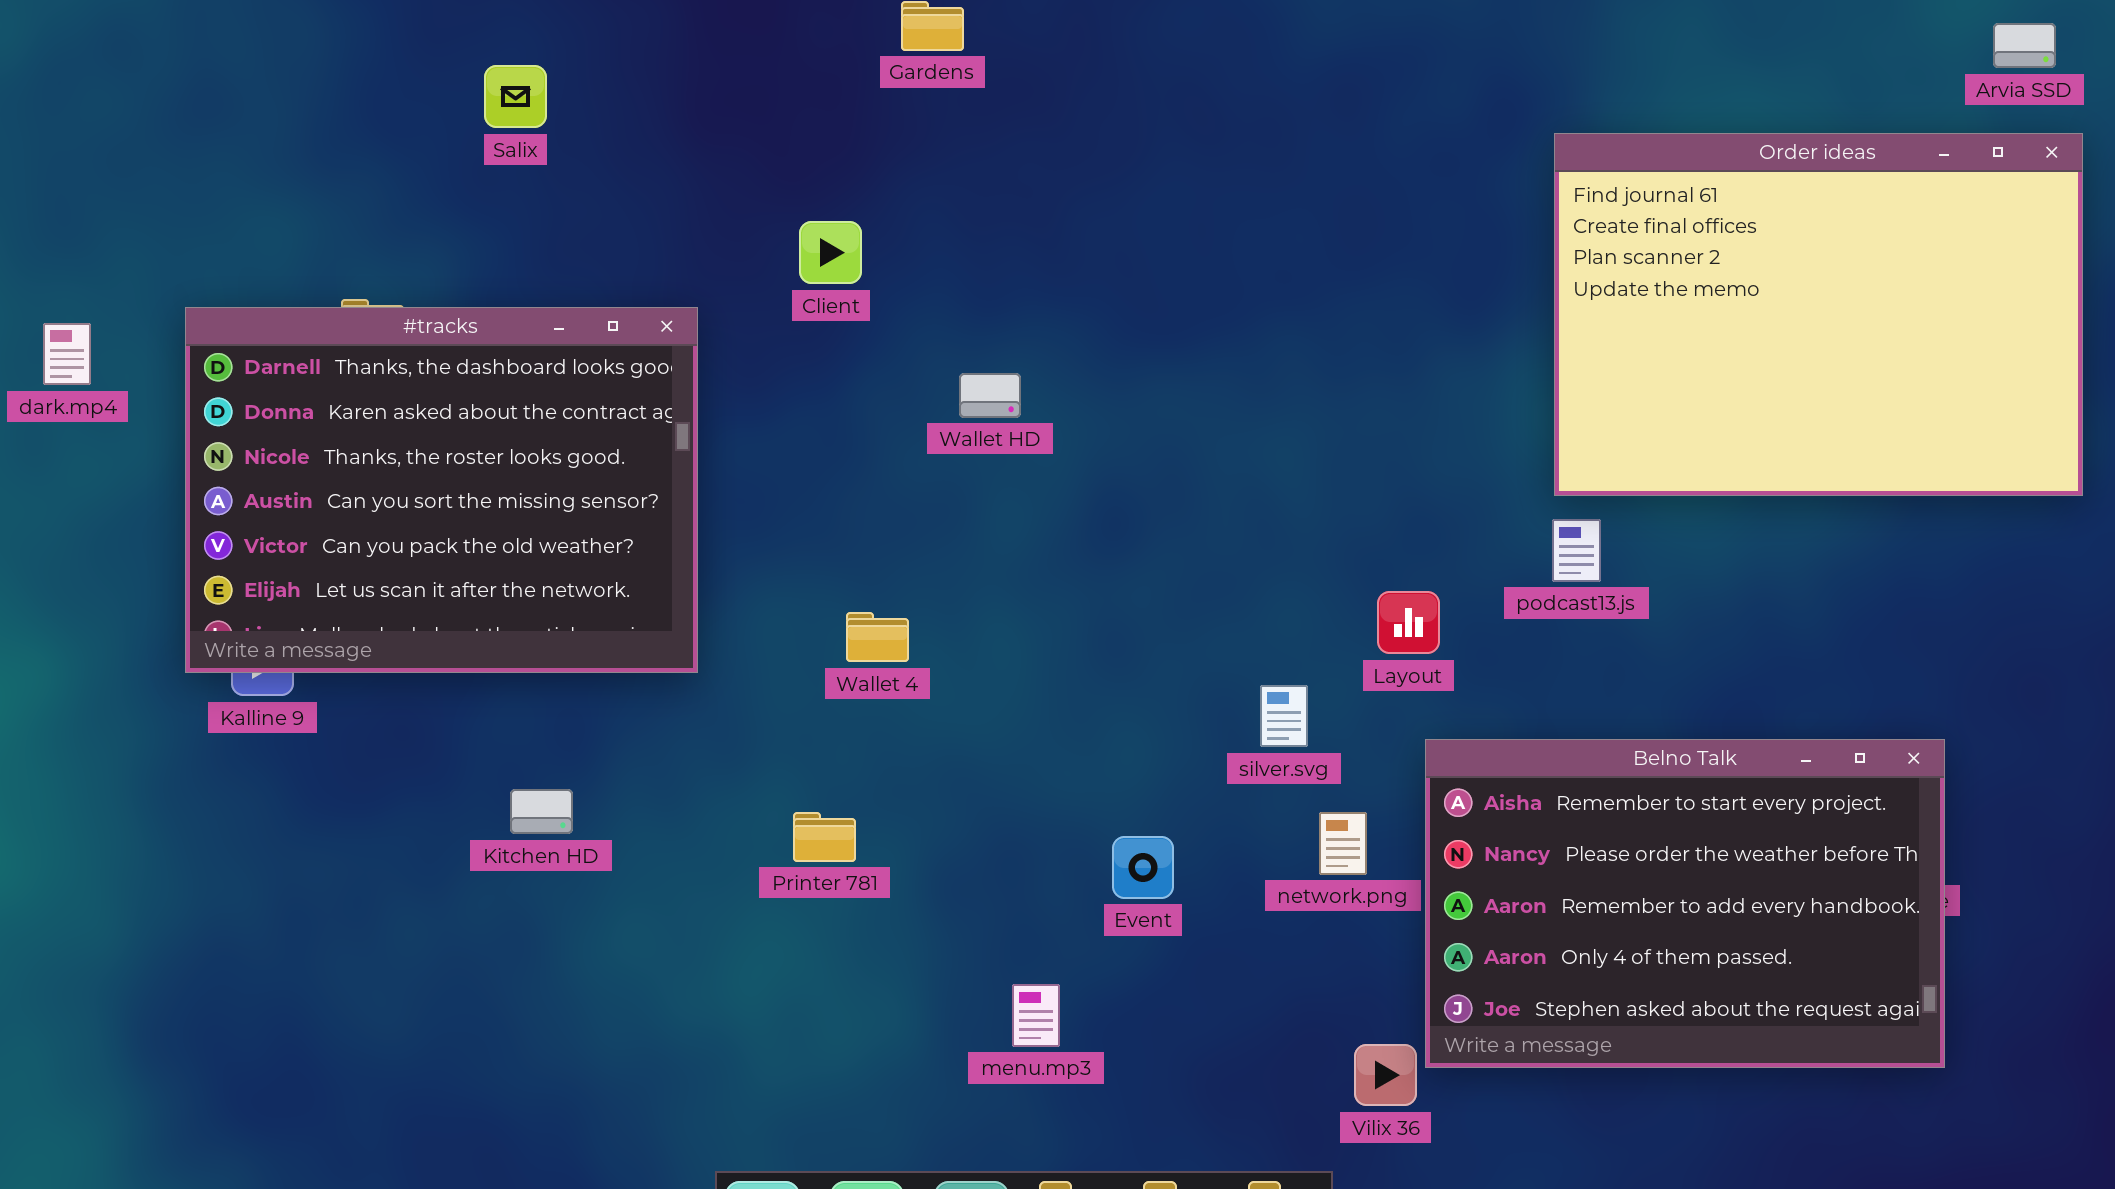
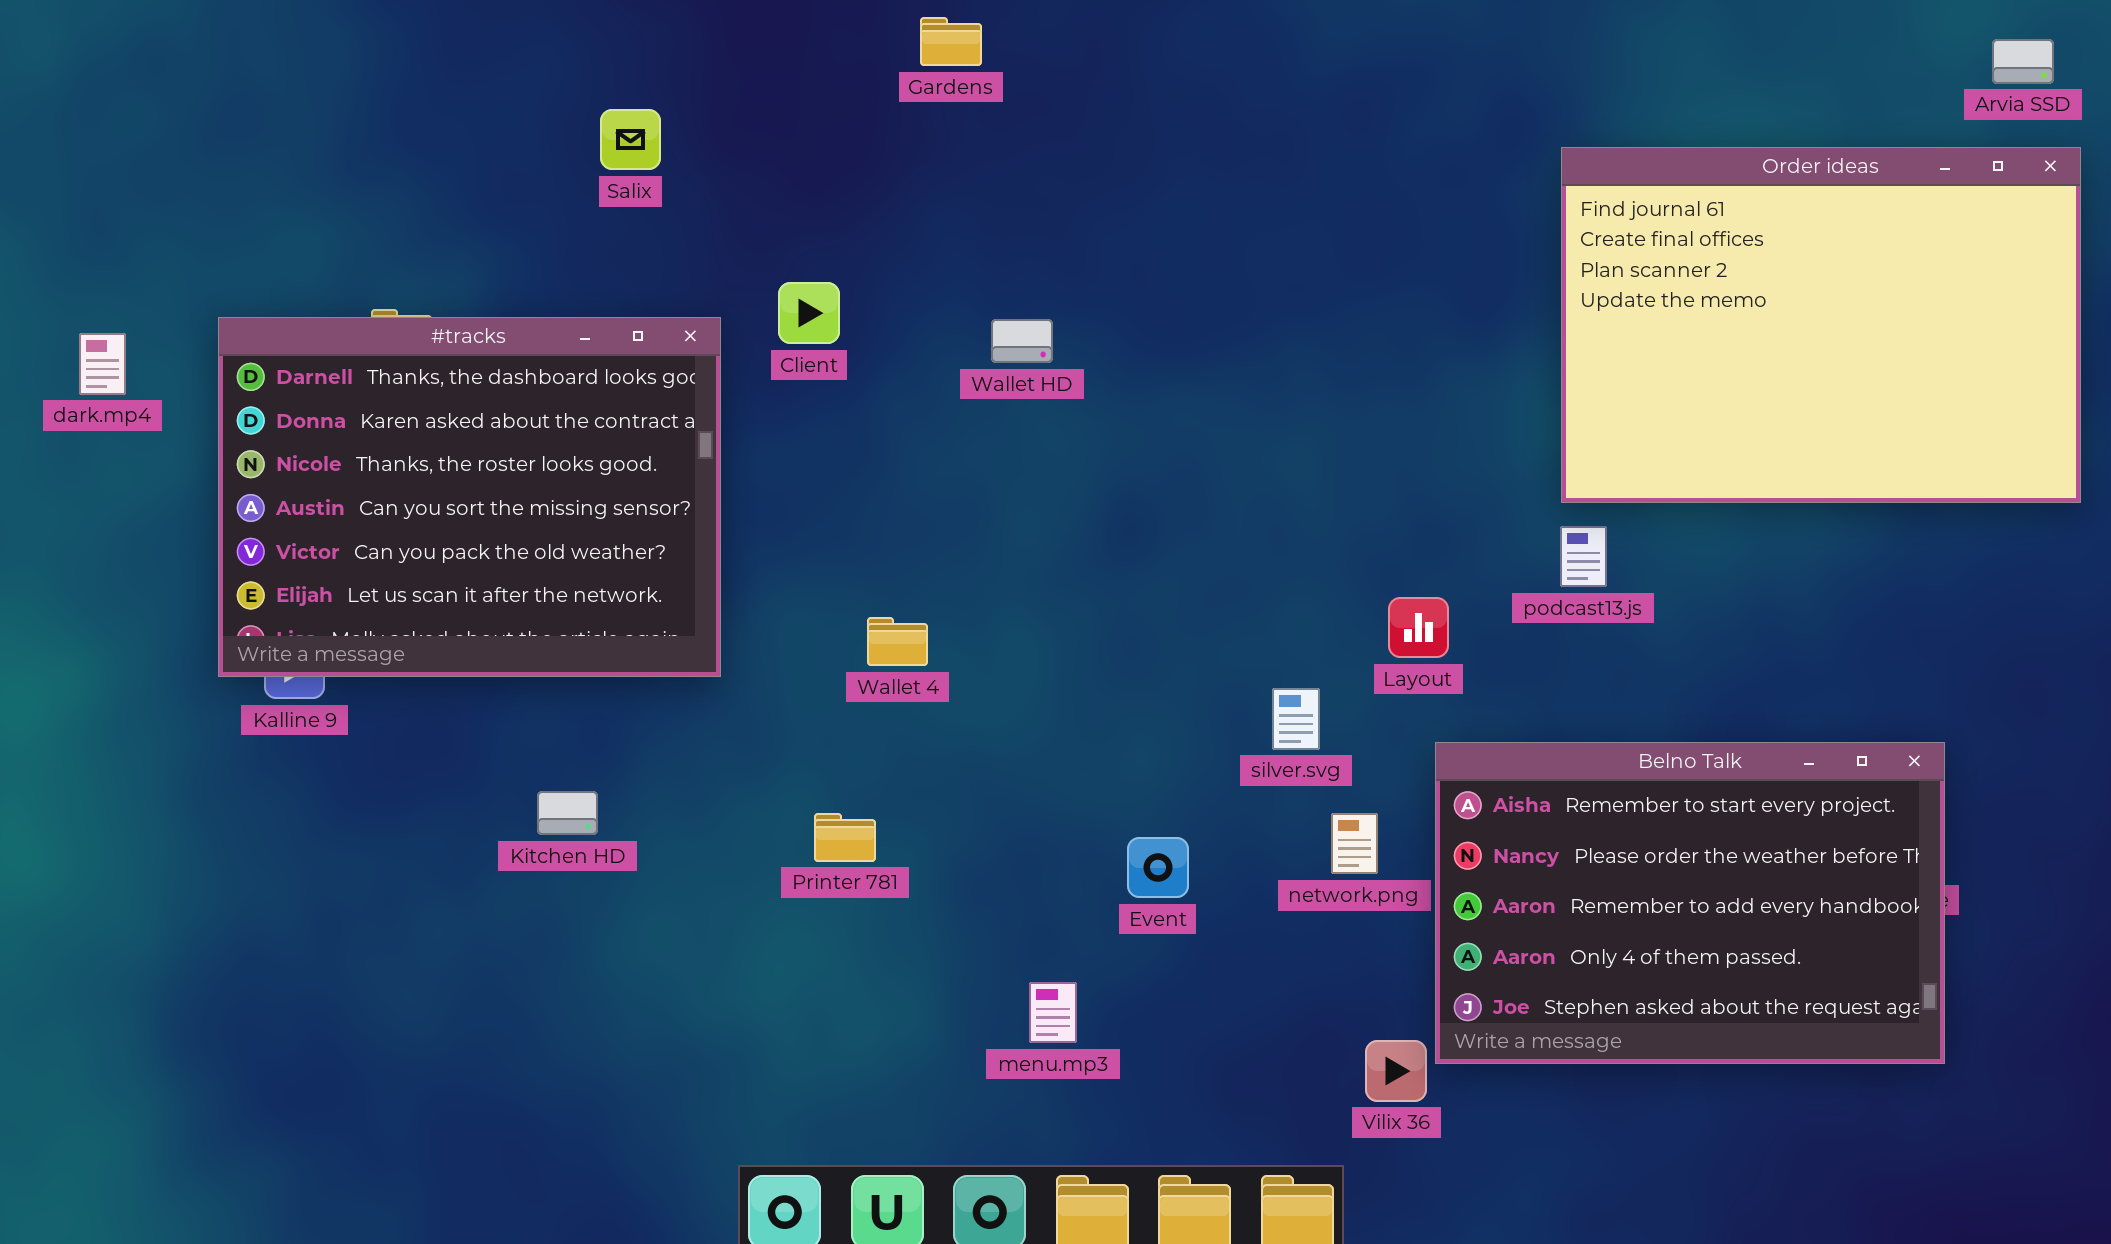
Salix: [484,65,547,128] -> [600,109,661,170], moved
Client: [799,221,862,284] -> [778,282,840,344], moved
Wallet HD: [959,373,1021,418] -> [991,319,1053,363], moved

